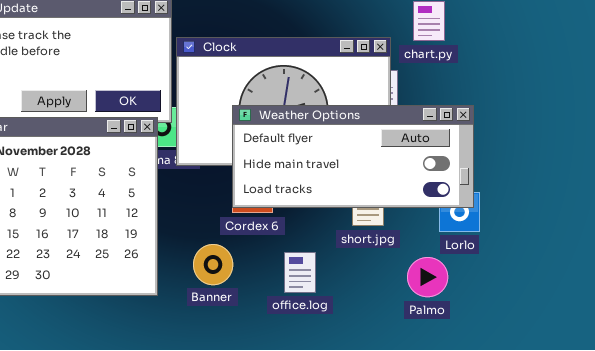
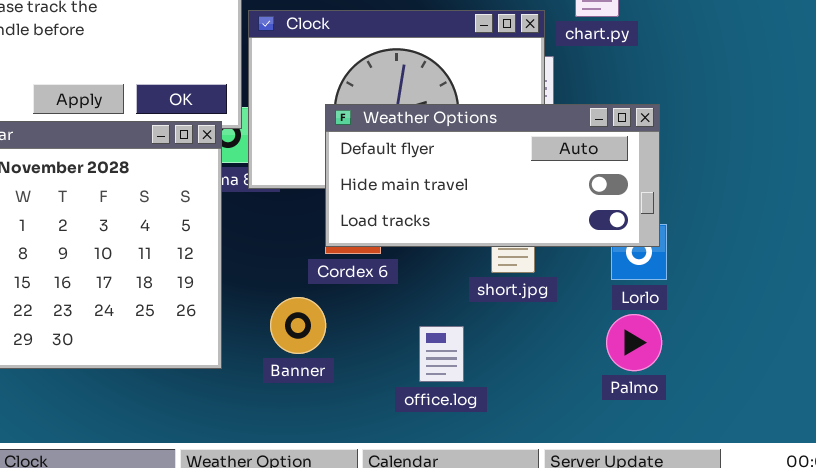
office.log: [284,252,316,293] -> [419,326,464,382], moved
Palmo: [407,257,448,297] -> [606,314,662,371], moved

